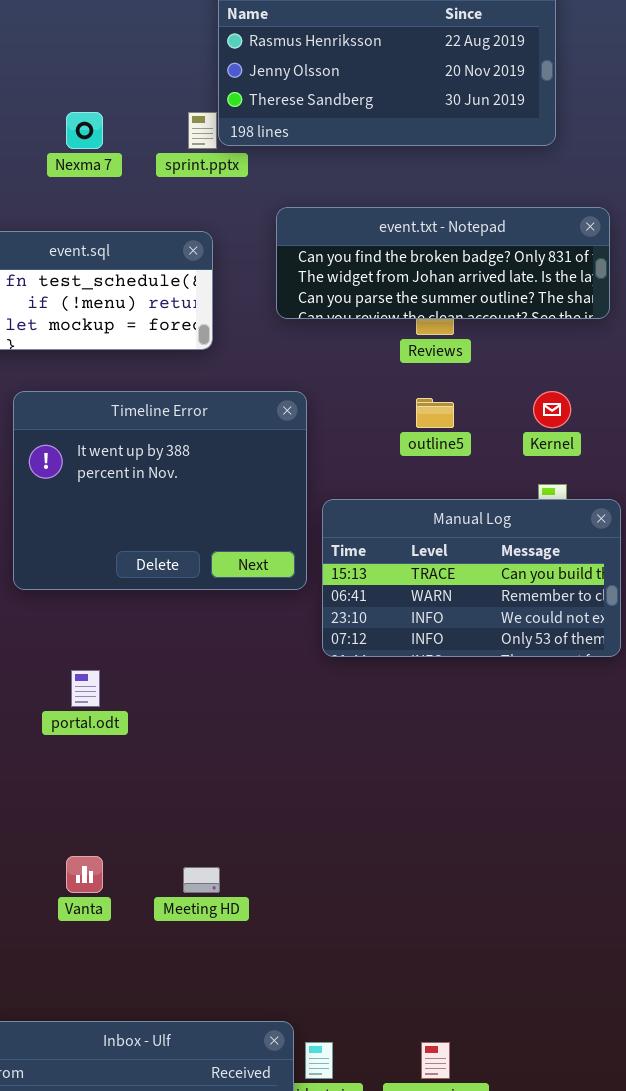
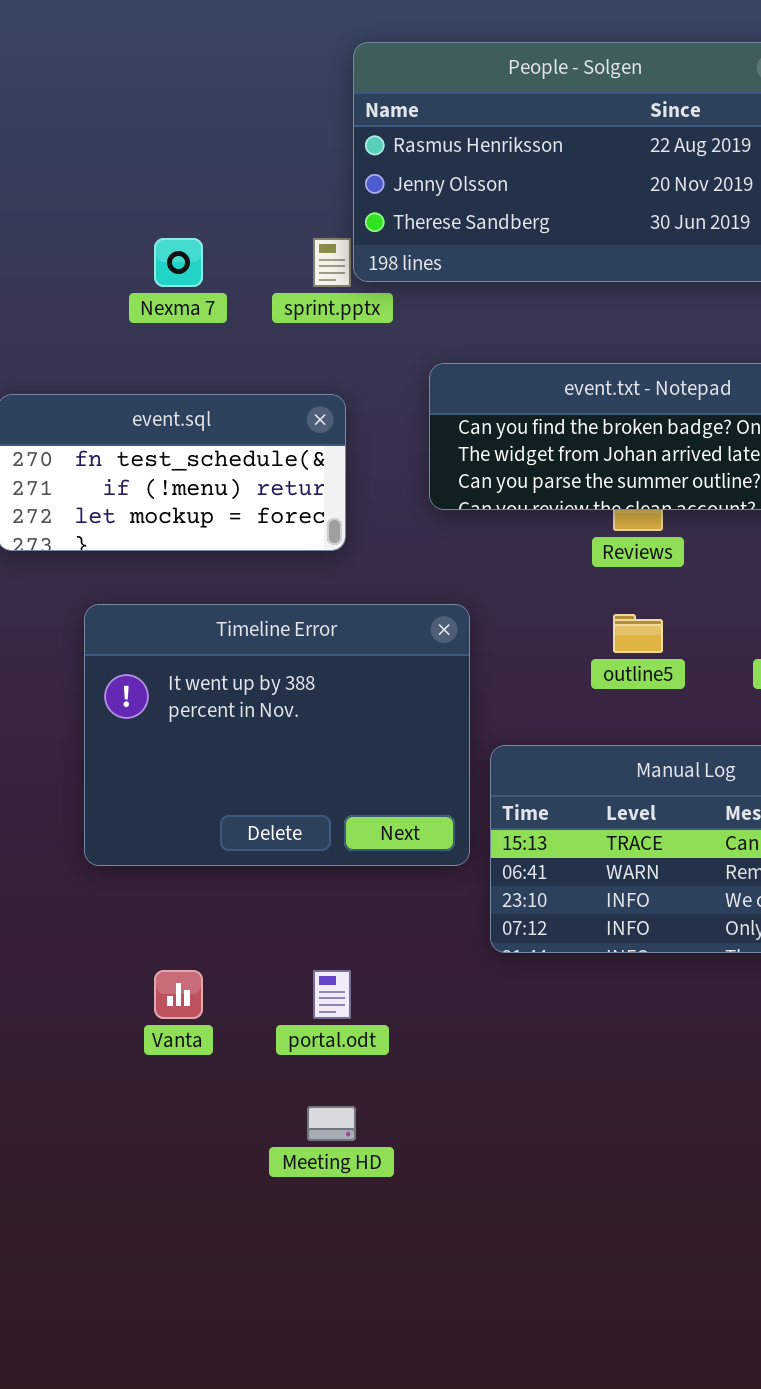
portal.odt: [71,670,100,707] -> [313,970,351,1019], moved
Vanta: [66,856,103,893] -> [154,970,203,1019], moved
Meeting HD: [183,867,220,893] -> [307,1106,356,1141], moved

